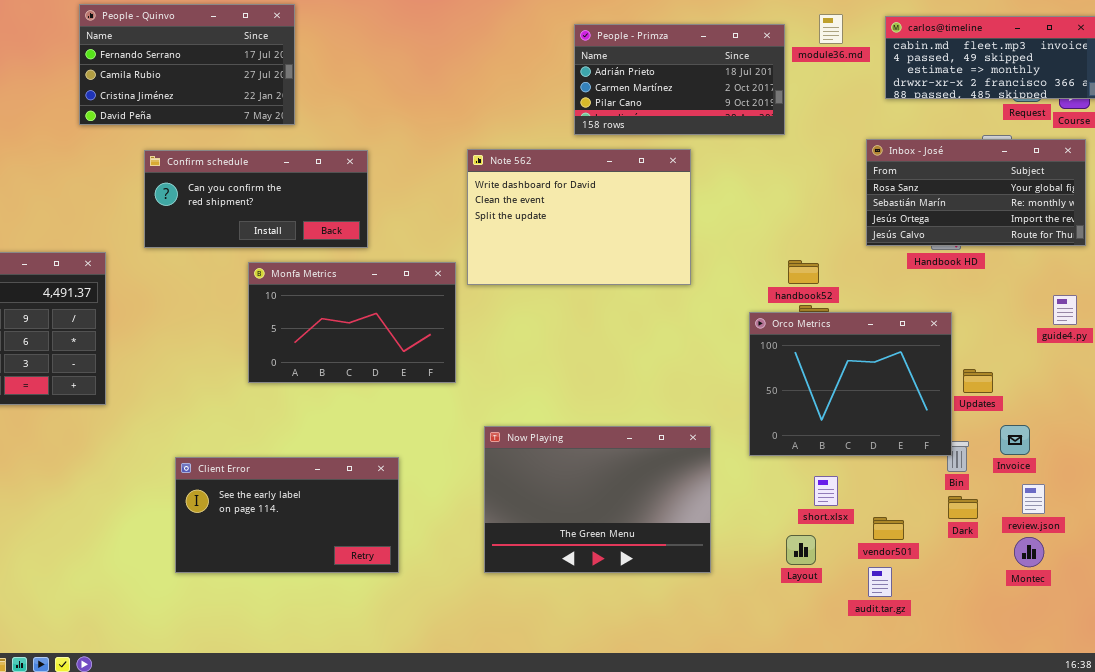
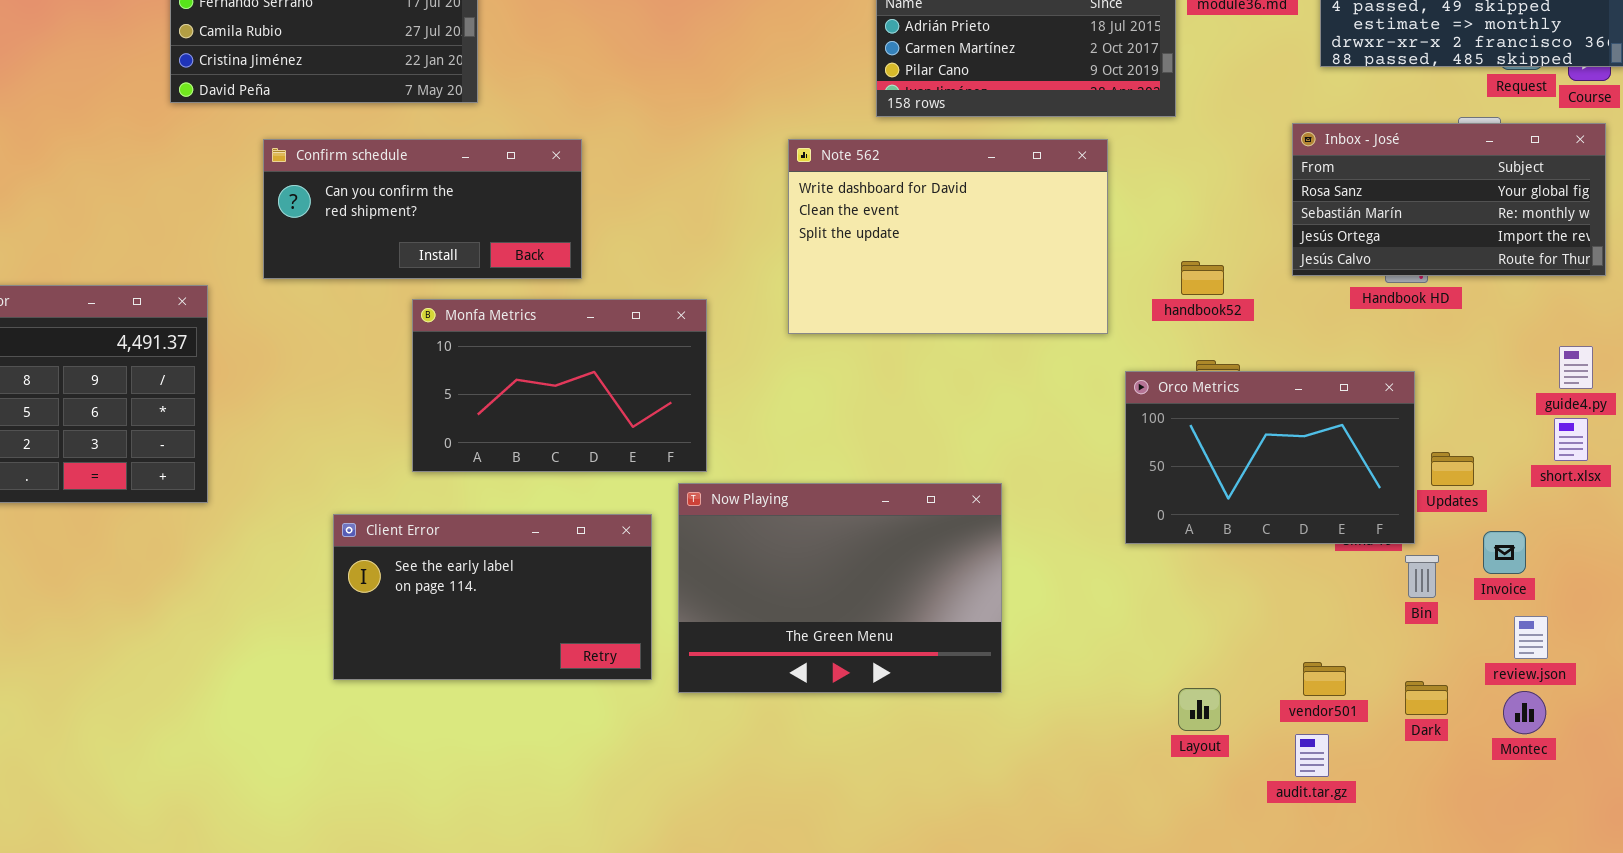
Note 562: [467,149,691,285] -> [788,139,1108,334], moved
handbook52: [788,260,819,284] -> [1181,261,1224,295], moved
Orco Metrics: [749,312,952,456] -> [1125,371,1415,544], resized
Now Playing: [484,426,711,573] -> [678,483,1002,693], moved
Client Error: [175,457,399,573] -> [333,514,652,680], moved
short.xlsx: [814,476,838,506] -> [1554,418,1588,461], moved
Dark: [948,496,978,519] -> [1405,681,1448,715], moved

